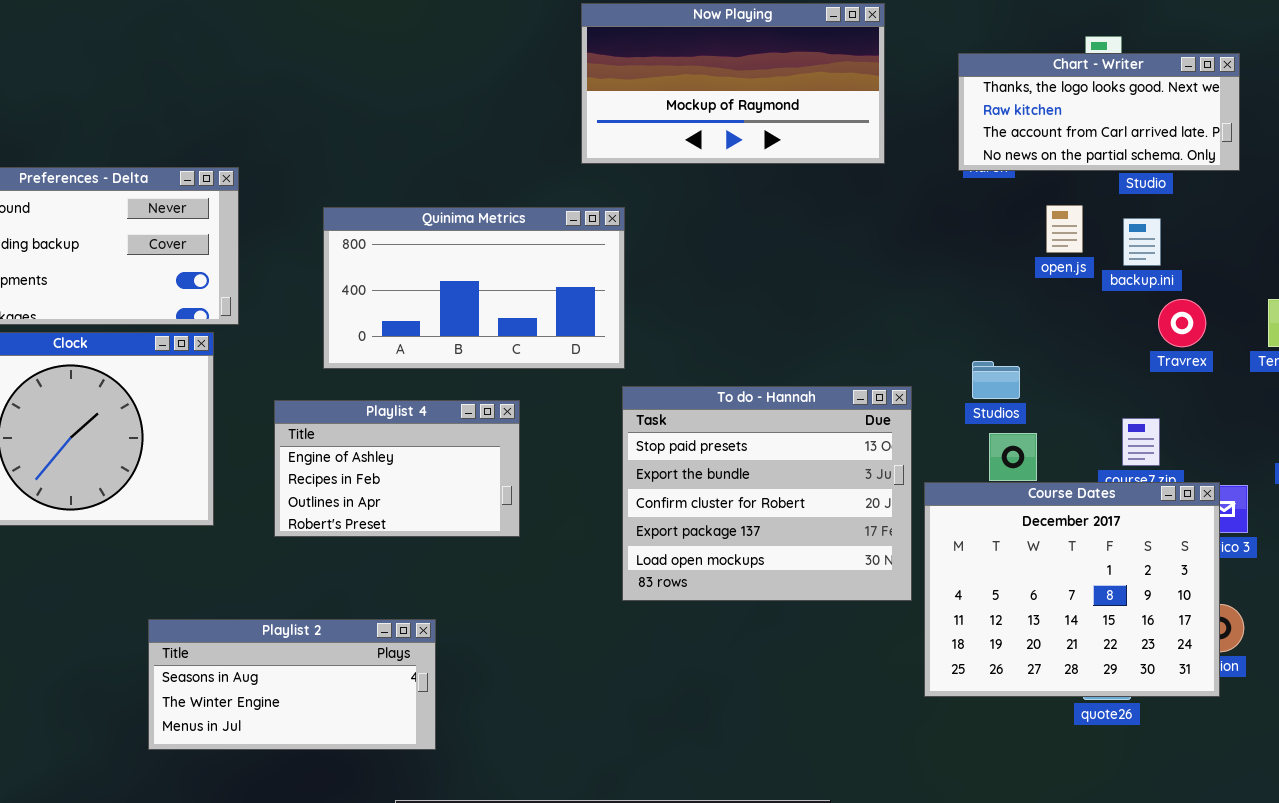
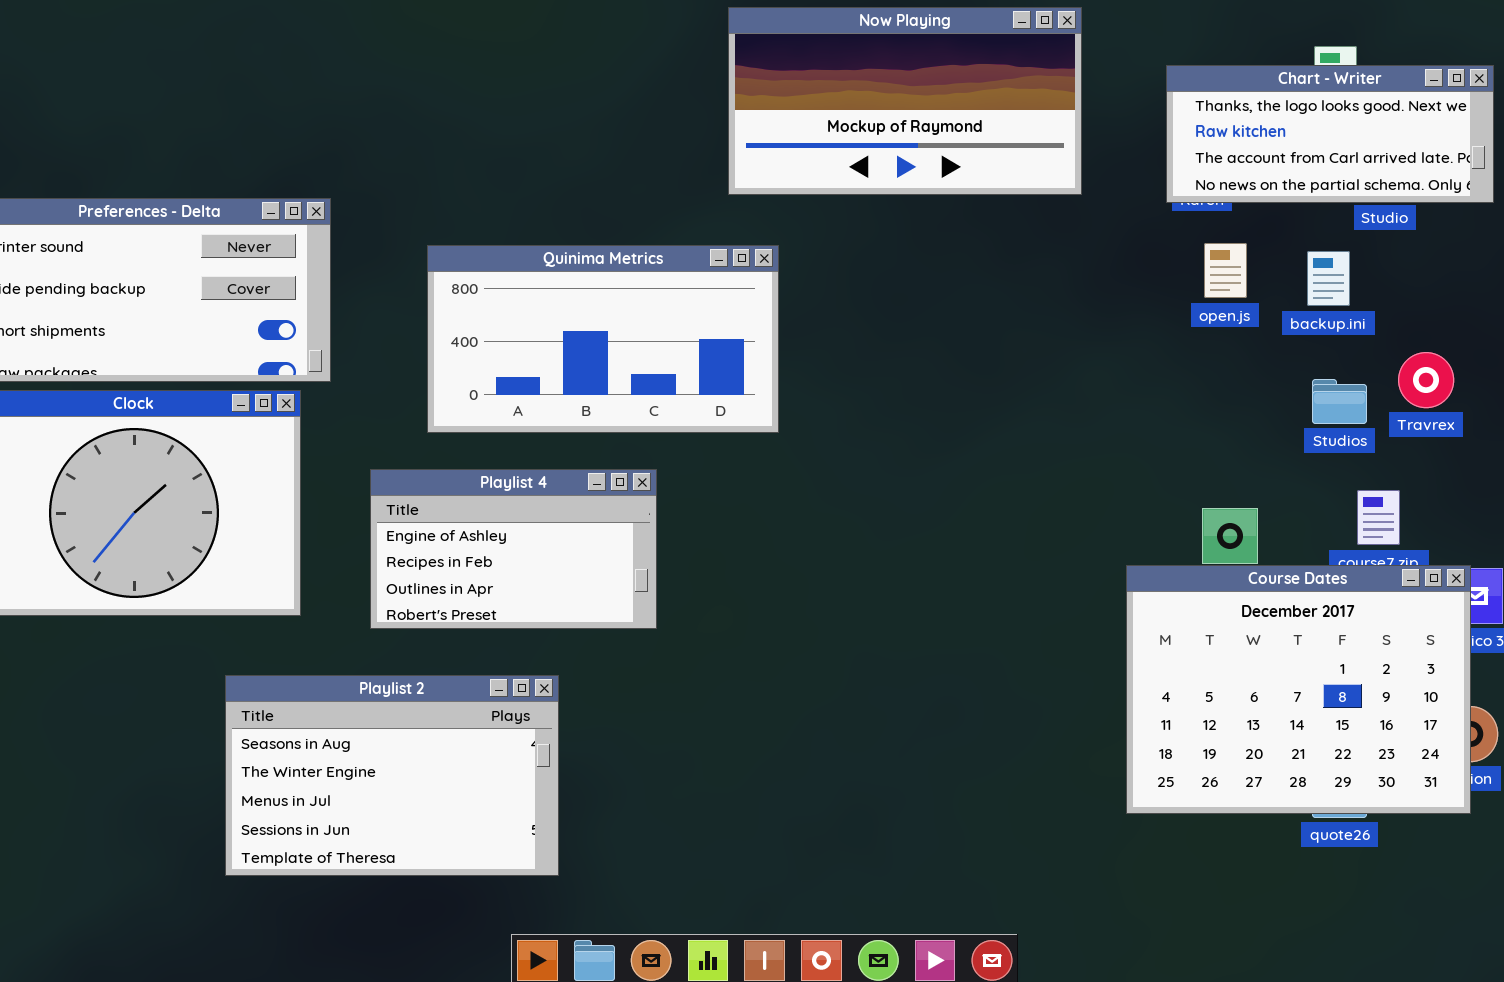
open.js: [1046,205,1083,253] -> [1204,243,1247,298], moved
backup.ini: [1123,218,1161,266] -> [1307,251,1350,306], moved
Studios: [972,361,1020,399] -> [1312,379,1367,424], moved
To do - Hannah: [622,386,912,601] -> none, closed
Playlist 2: [148,619,436,750] -> [225,675,559,876], resized

